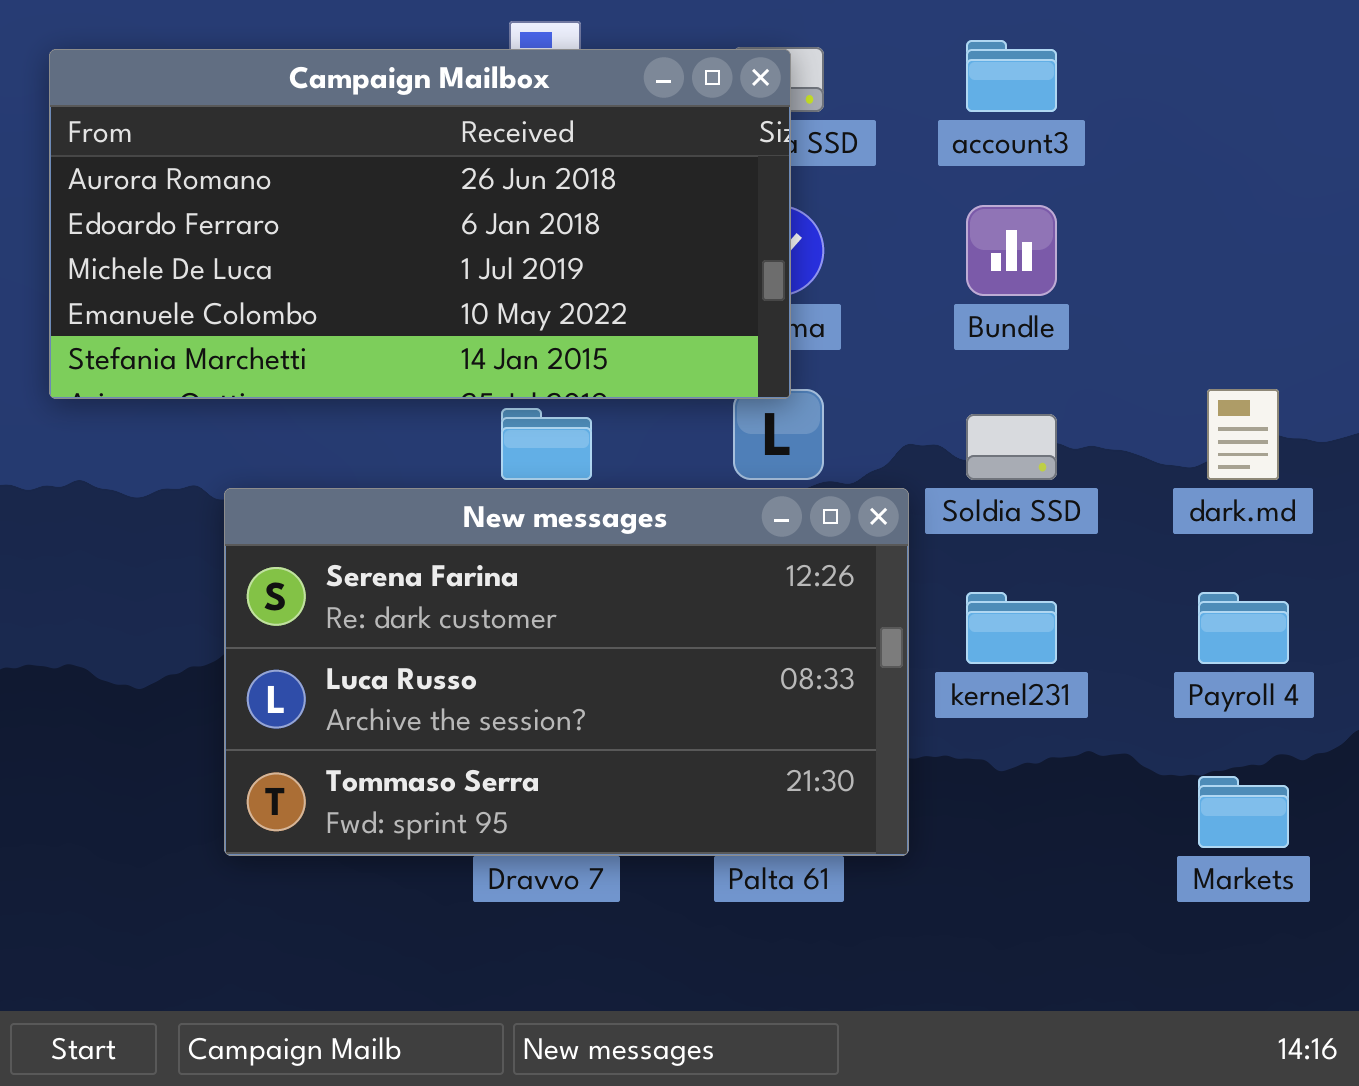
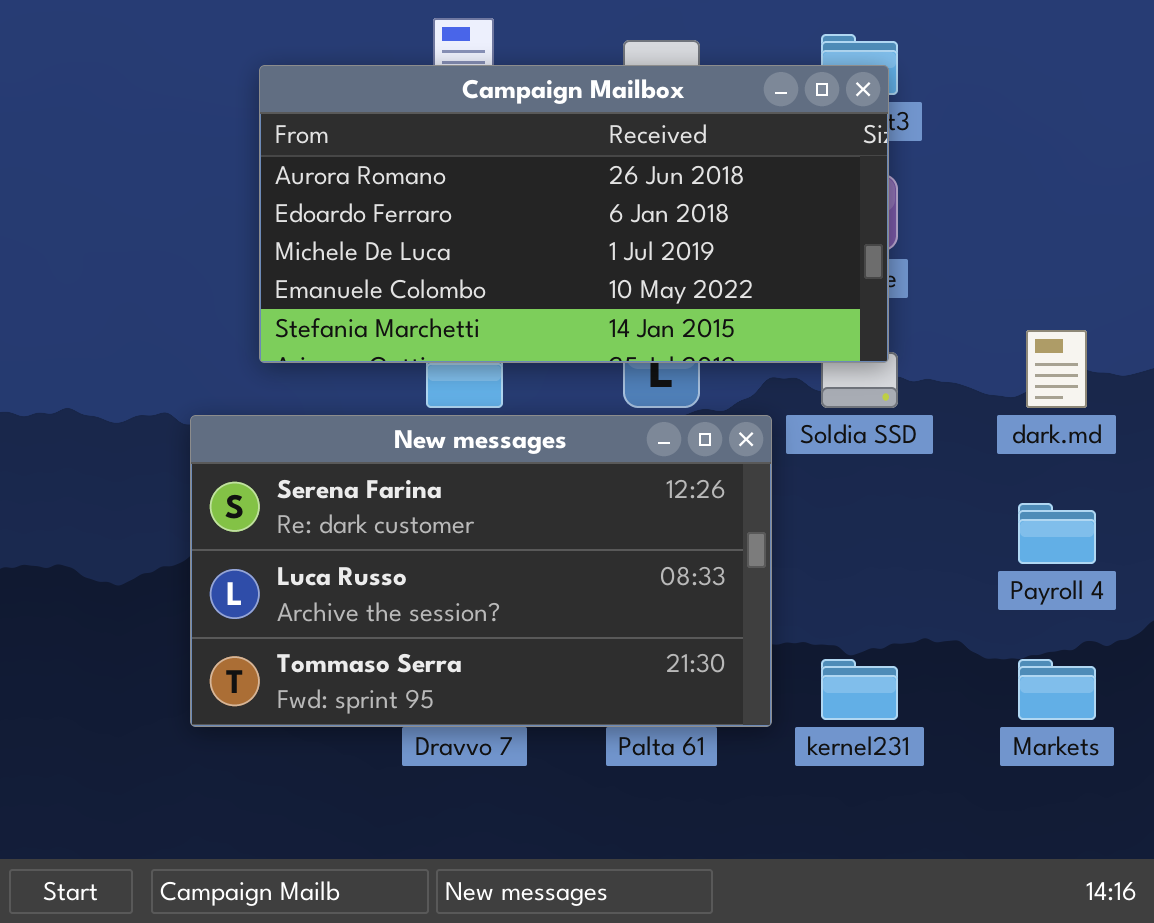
Campaign Mailbox: [49,49,791,399] -> [259,65,889,363], moved
kernel231: [966,592,1057,664] -> [821,659,898,720], moved

